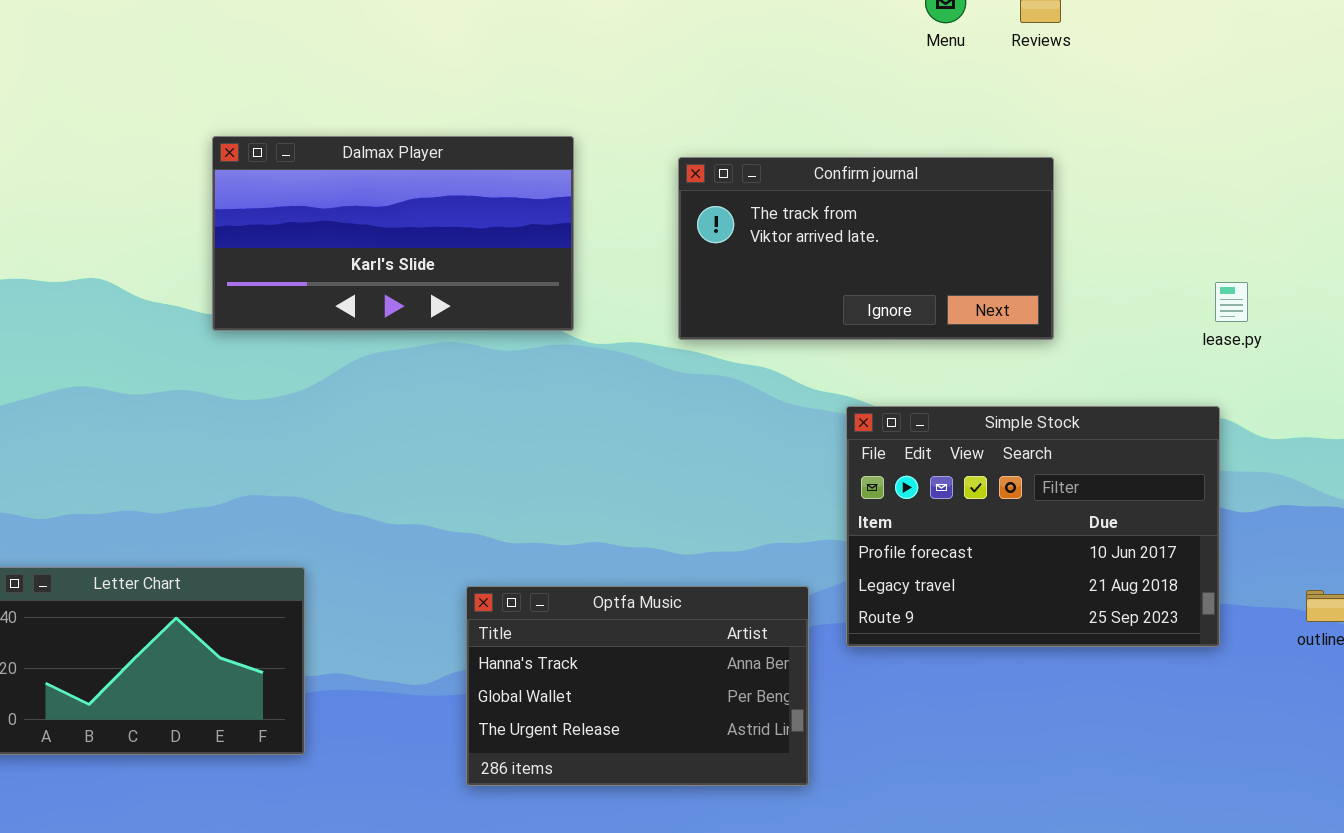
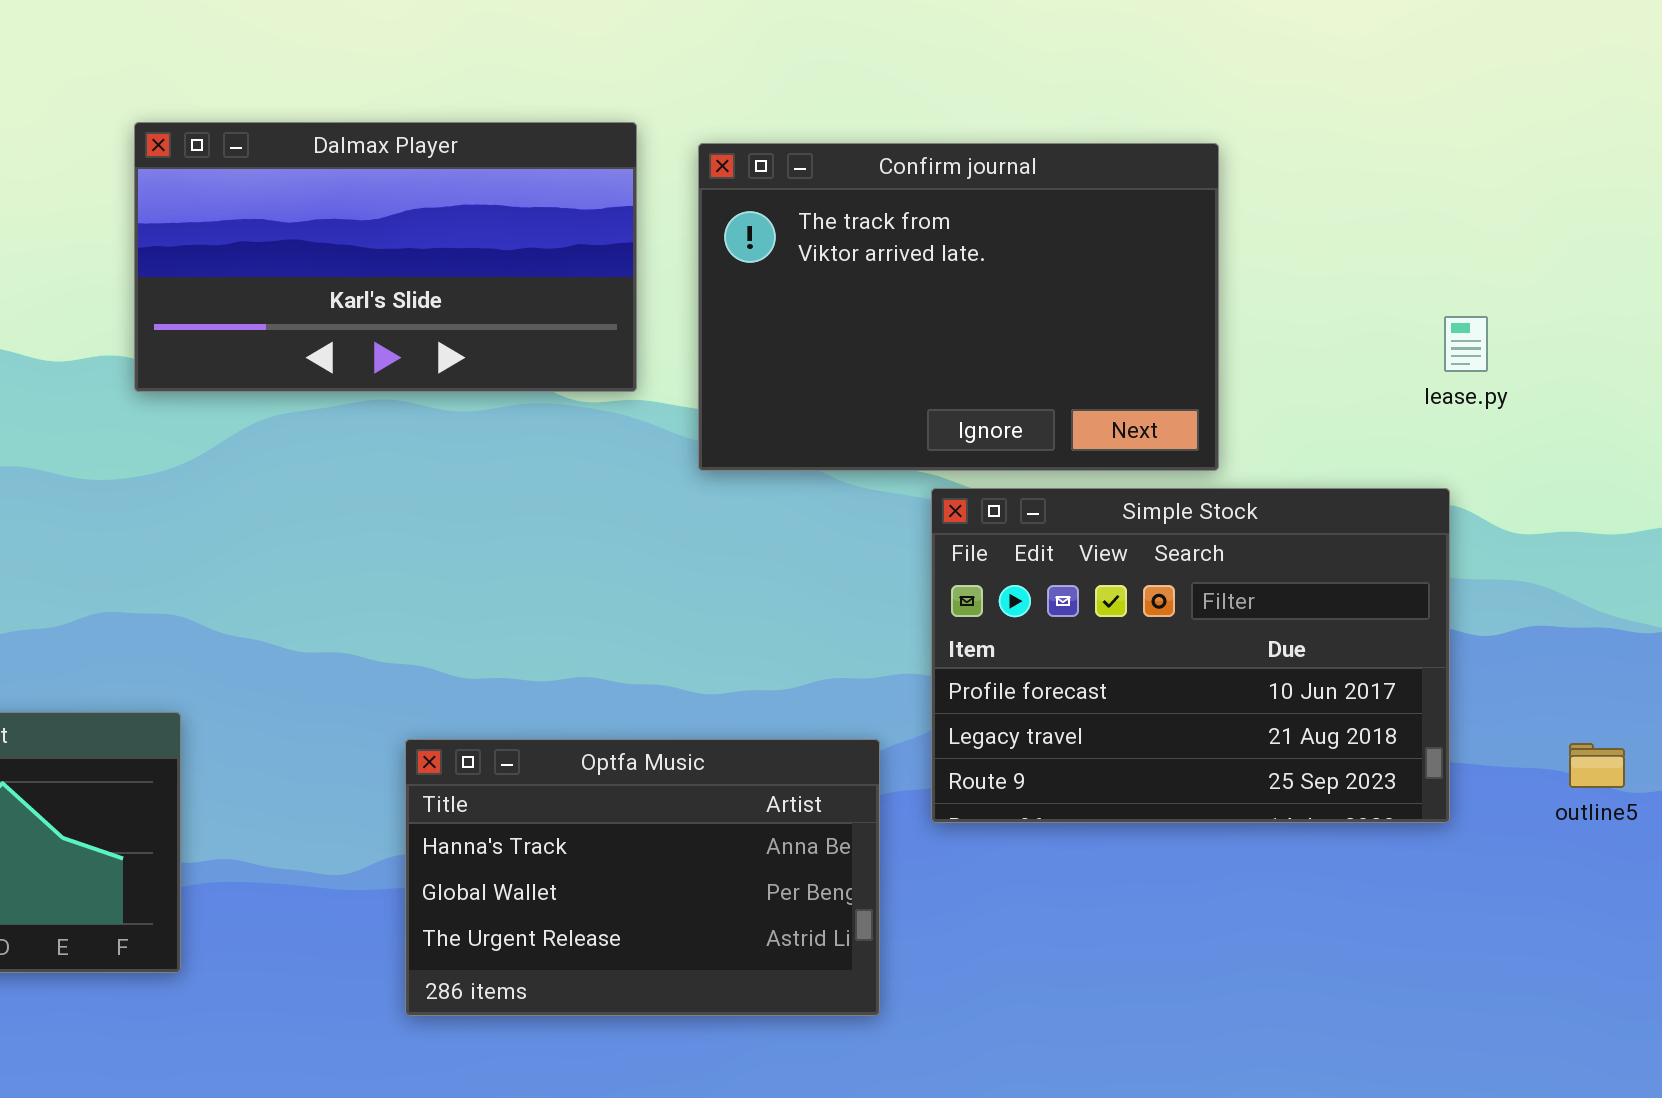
Dalmax Player: [212,136,574,331] -> [134,122,637,392], moved
Confirm journal: [678,157,1054,340] -> [698,143,1219,471], resized

